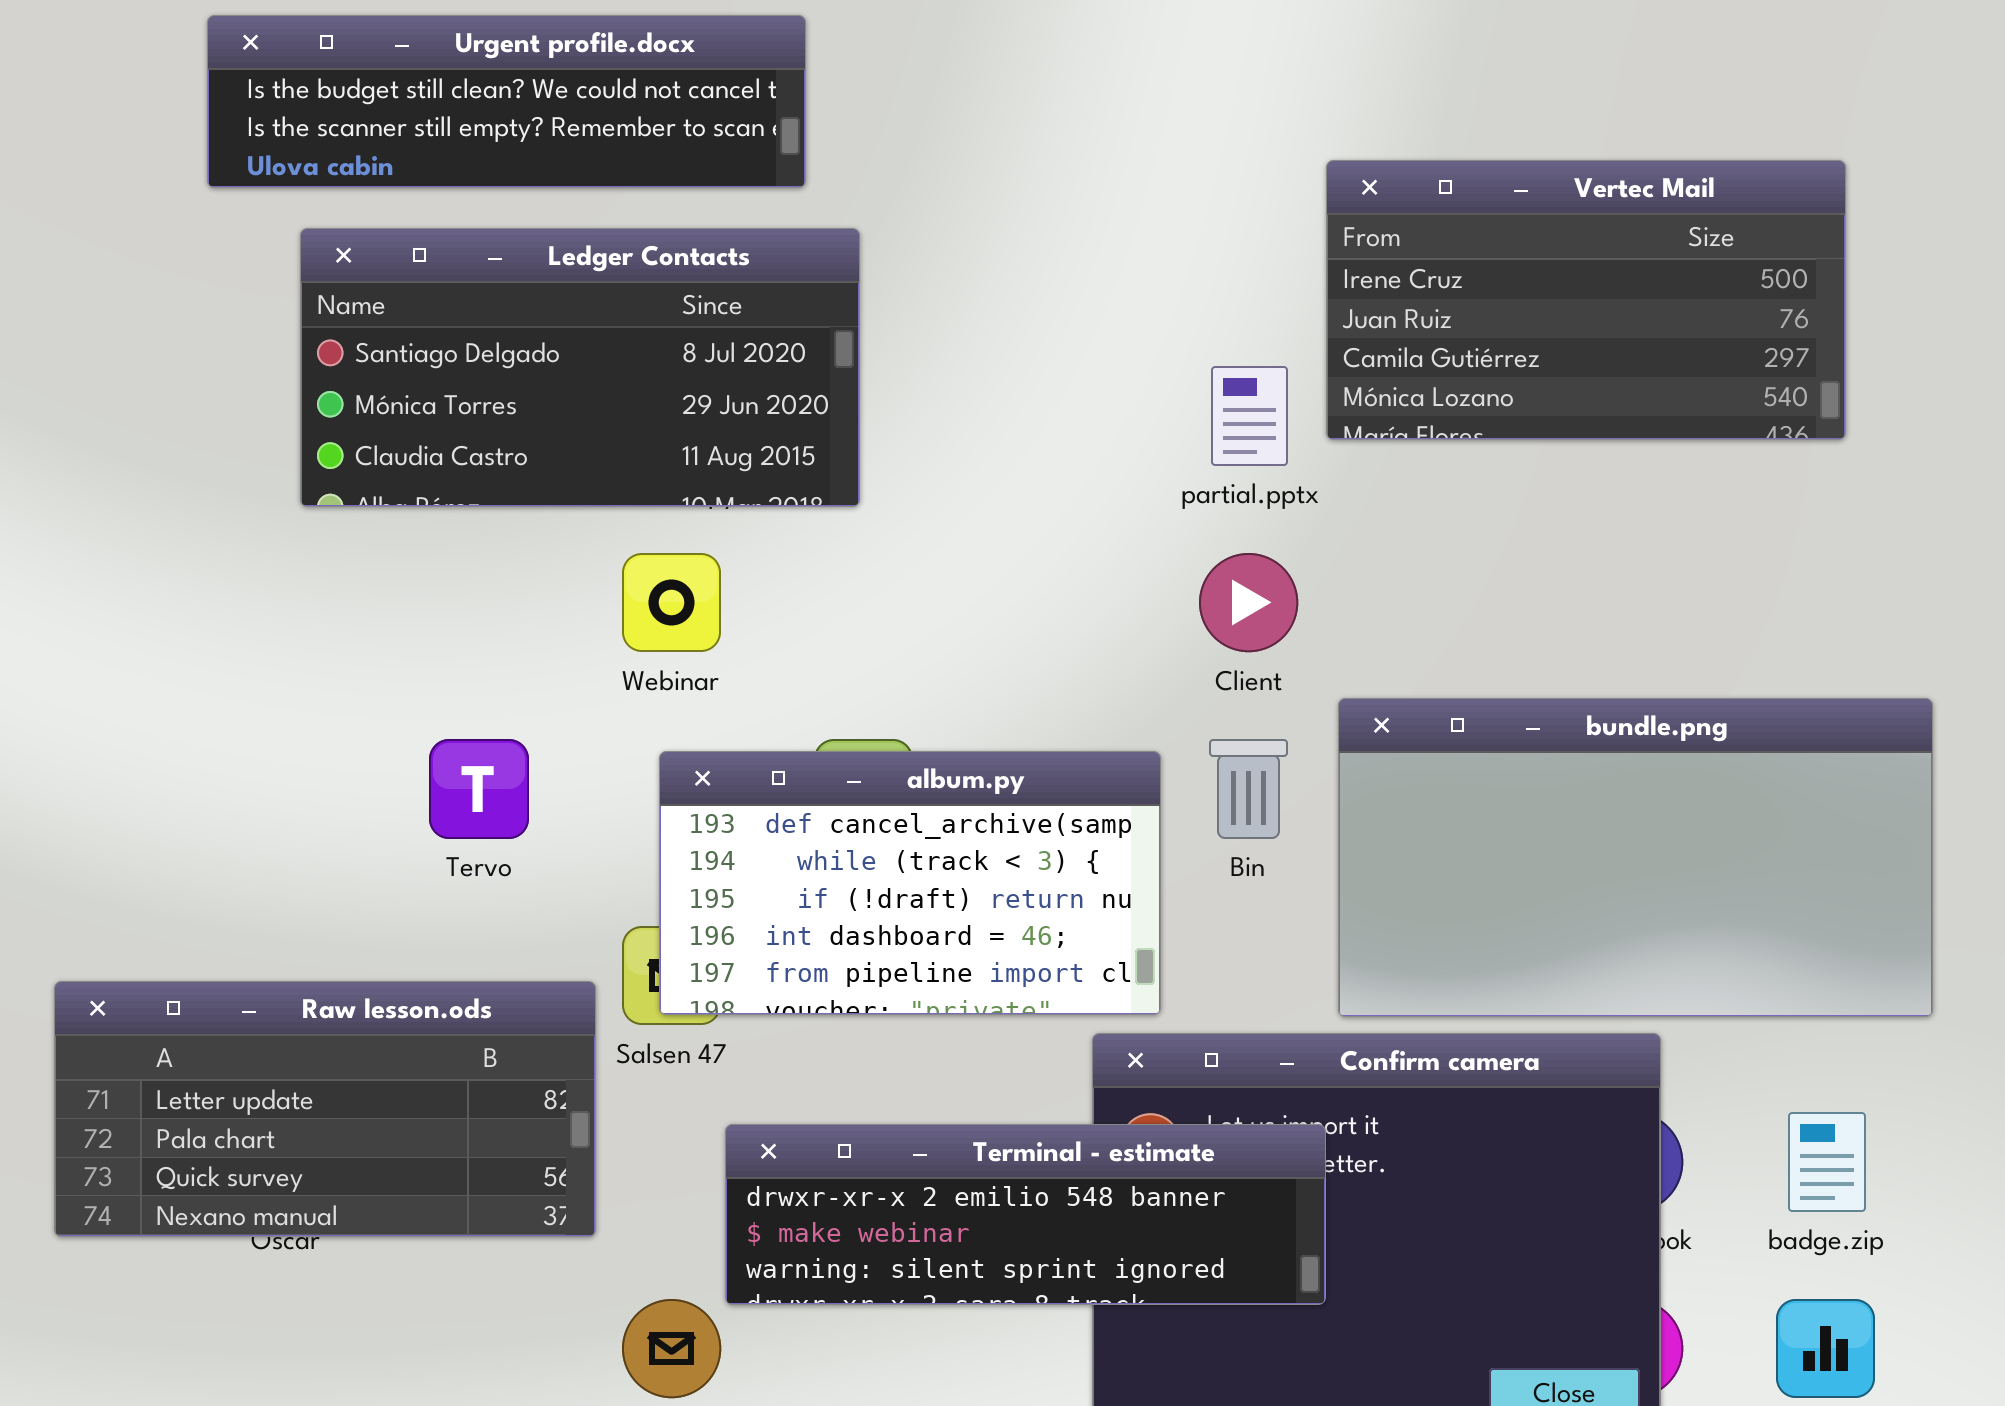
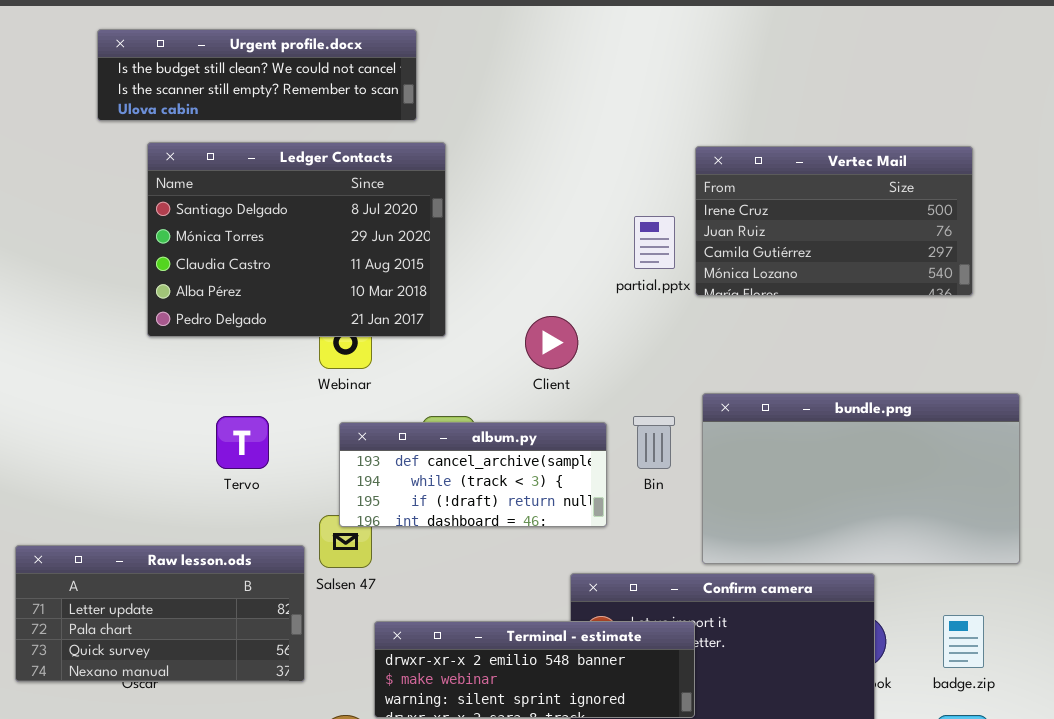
Vertec Mail: [1326,160,1846,440] -> [695,146,973,296], moved
Ledger Contacts: [300,228,860,507] -> [147,142,446,337], resized
Client: [1199,553,1298,652] -> [525,316,578,369], moved
album.py: [659,751,1161,1015] -> [339,422,607,527], resized

